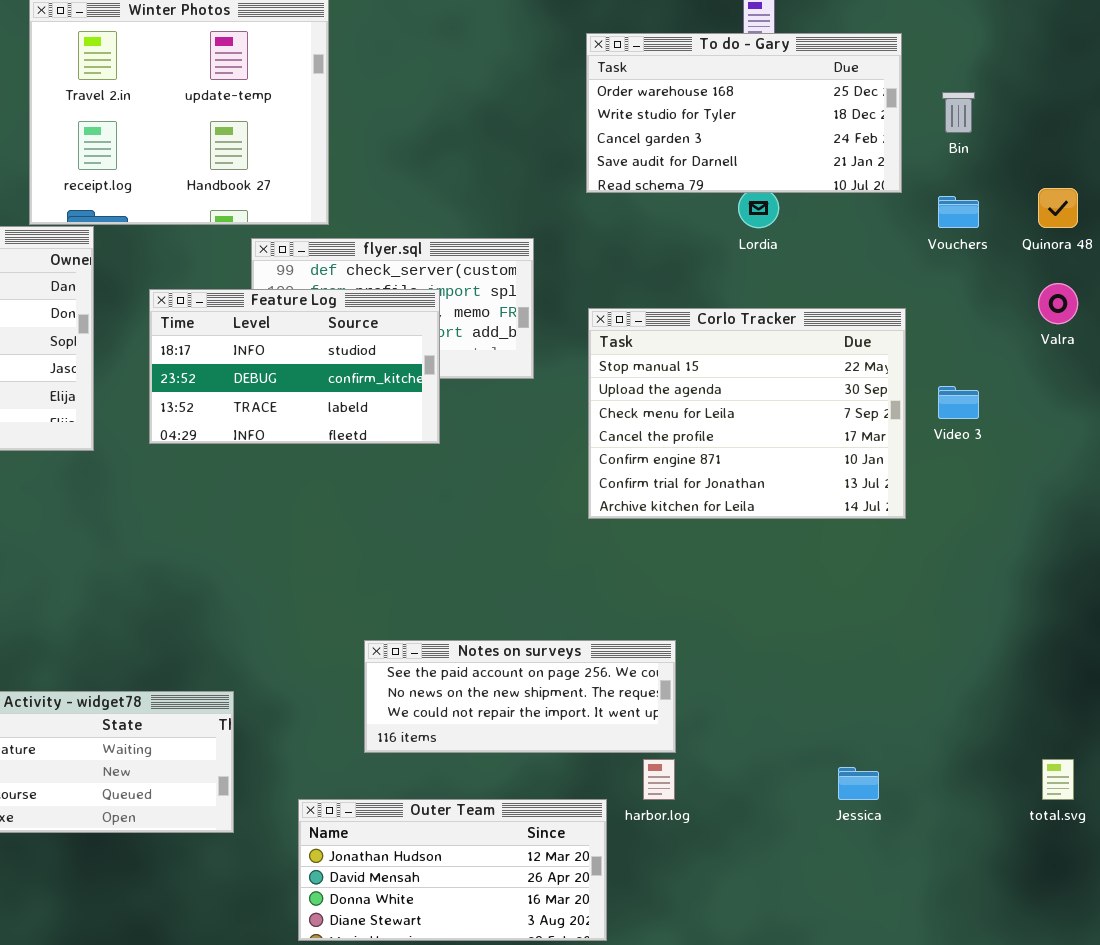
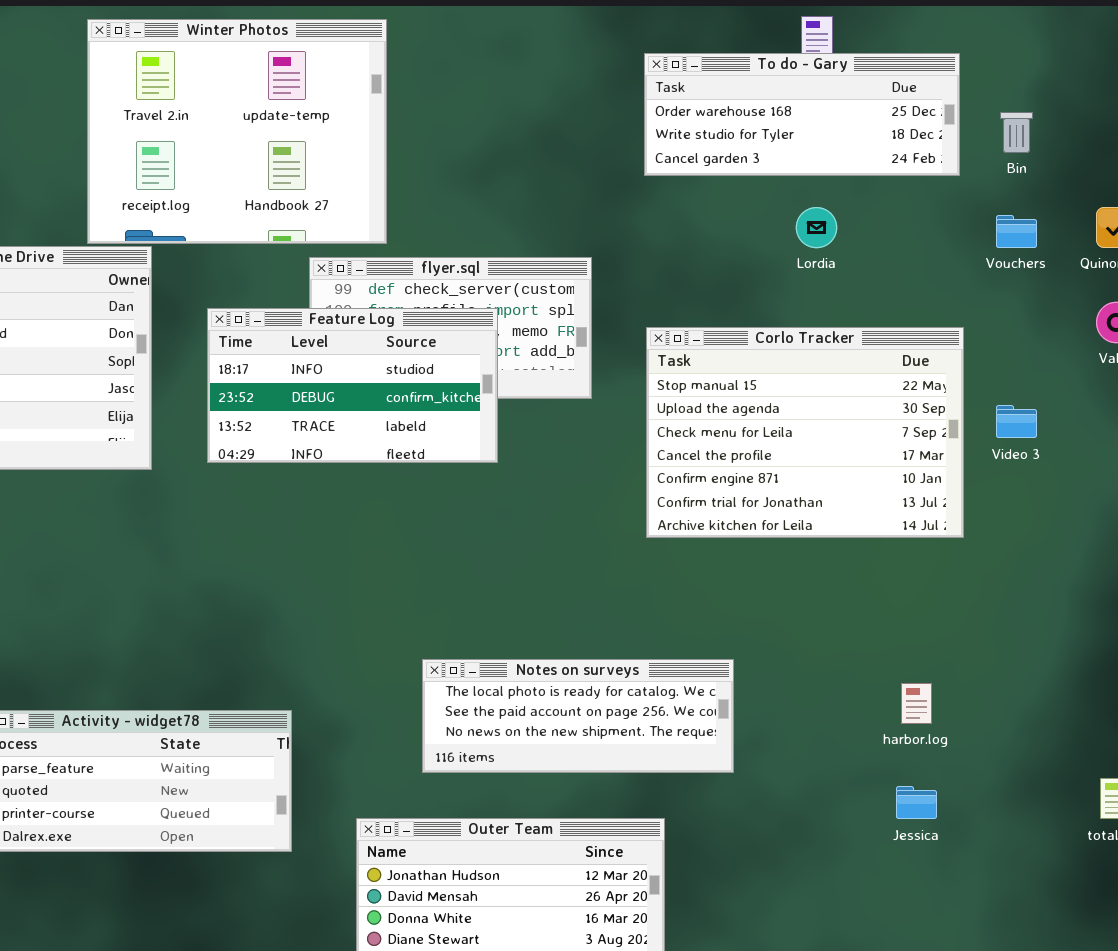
To do - Gary: [586,33,902,193] -> [644,53,960,176], resized
Notes on surveys: [364,640,676,753] -> [422,659,734,773], scrolled up 1 row
harbor.log: [643,759,675,800] -> [901,683,932,724], moved

